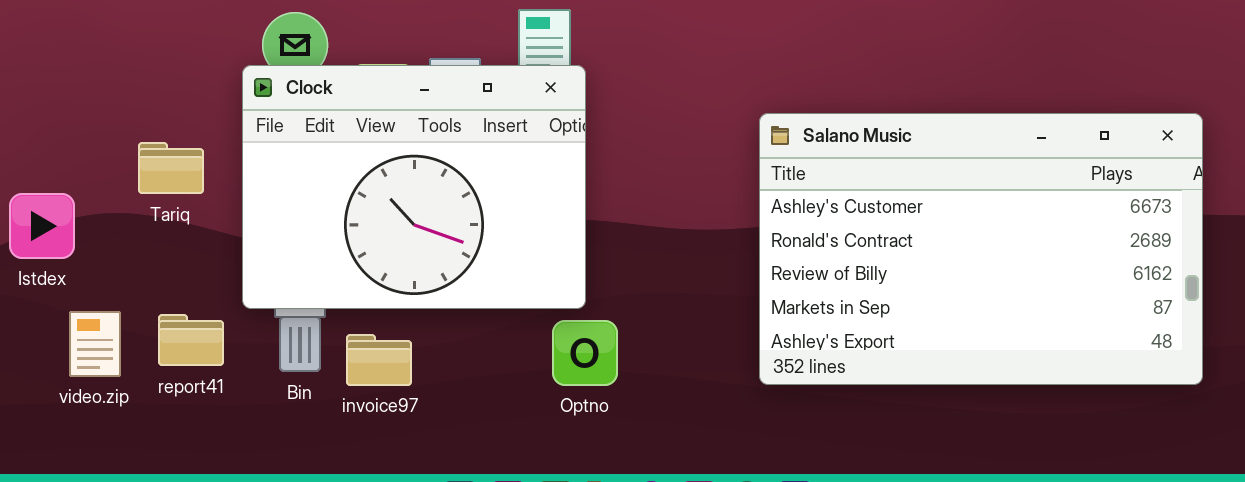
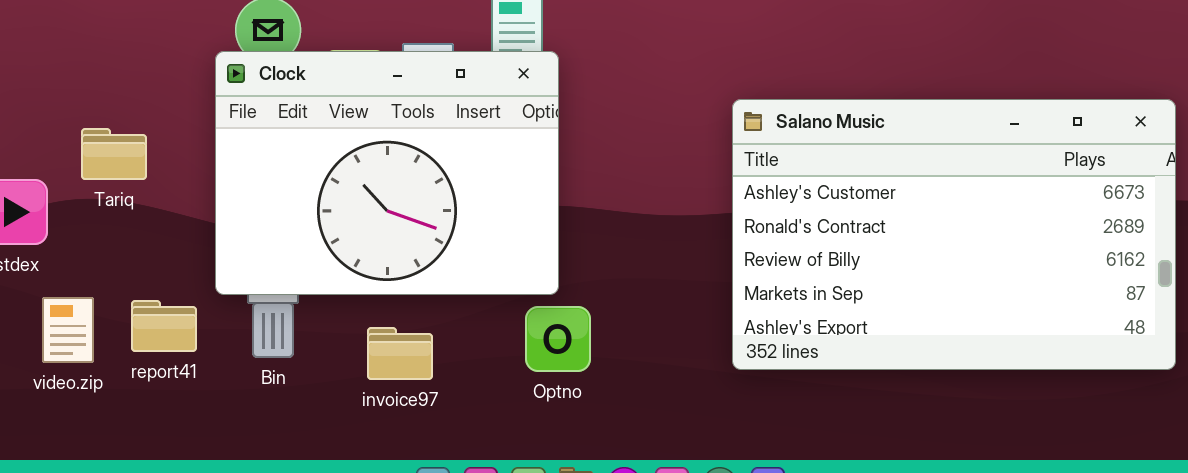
Tariq: [138,142,204,194] -> [81,128,147,180], moved
invoice97: [346,334,412,386] -> [367,327,433,380], moved

